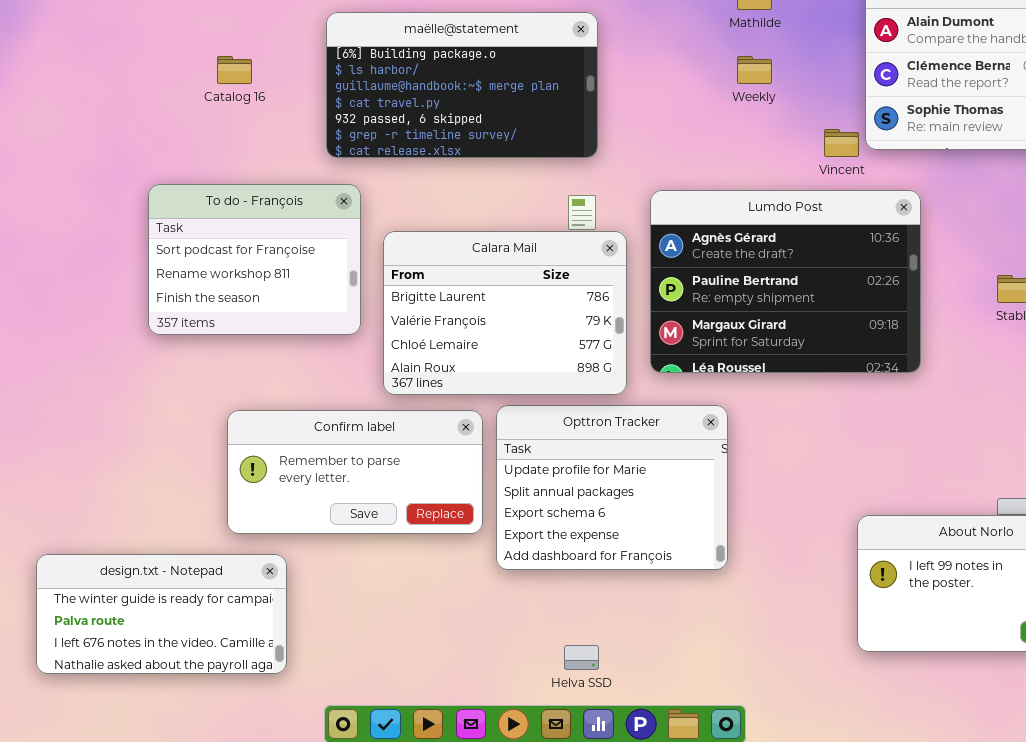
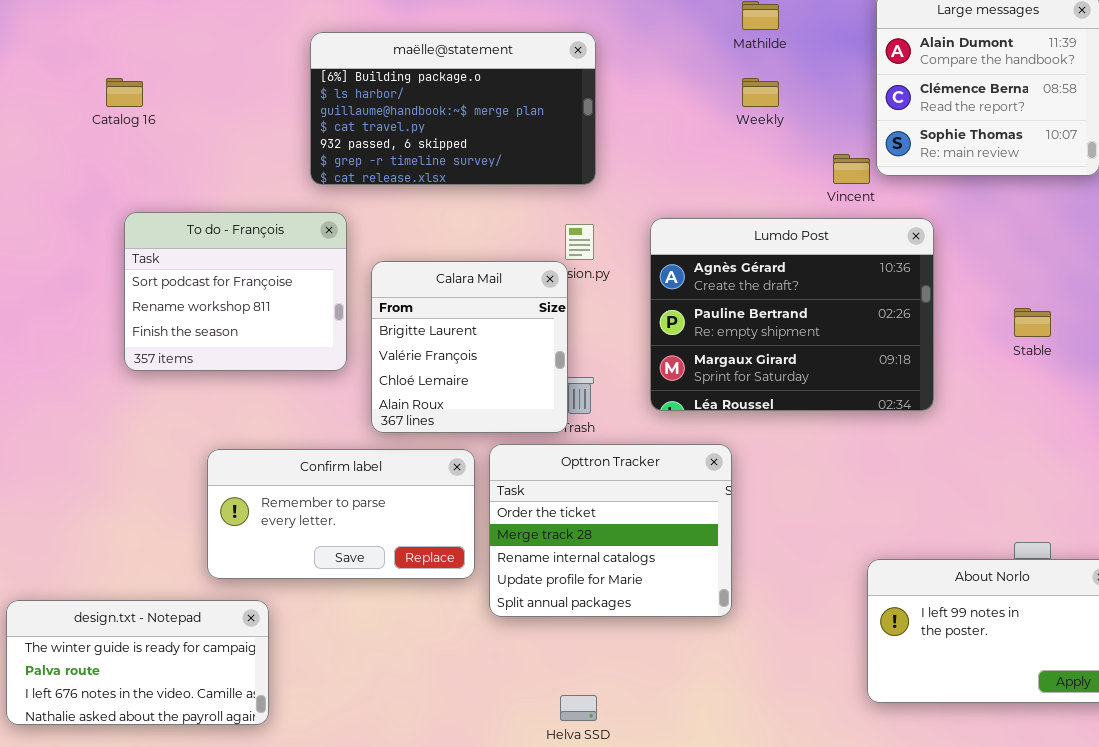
Catalog 16: [217,56,252,84] -> [106,78,143,107], moved
Calara Mail: [383,231,627,395] -> [371,261,568,433], resized
Opttron Tracker: [496,405,728,570] -> [489,444,732,617], scrolled up 3 rows

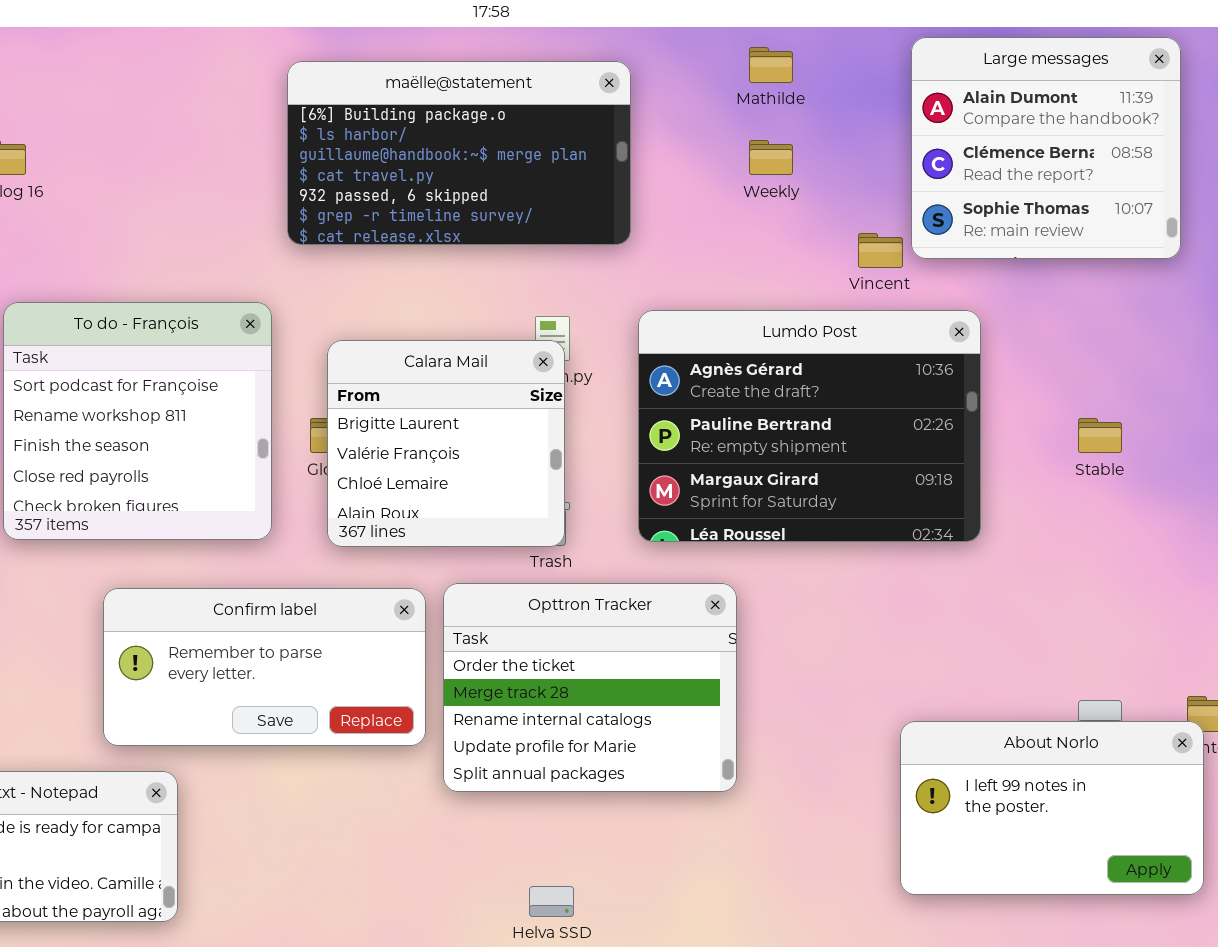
maëlle@statement: [310,32,596,185] -> [287,61,631,245], moved
To do - François: [124,212,347,371] -> [3,302,272,540], resized
Calara Mail: [371,261,568,433] -> [327,340,565,547], moved

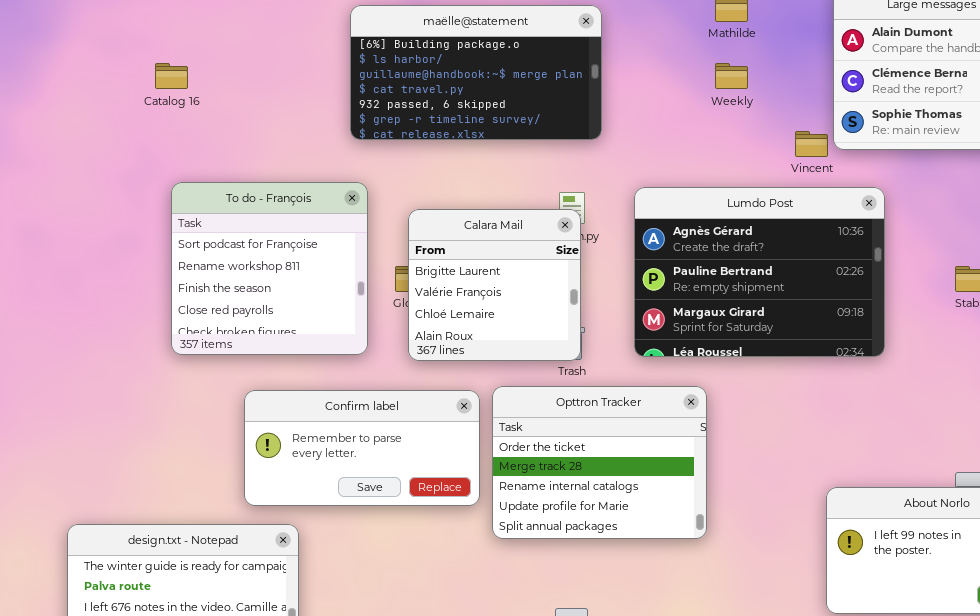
maëlle@statement: [287,61,631,245] -> [350,5,602,140], moved

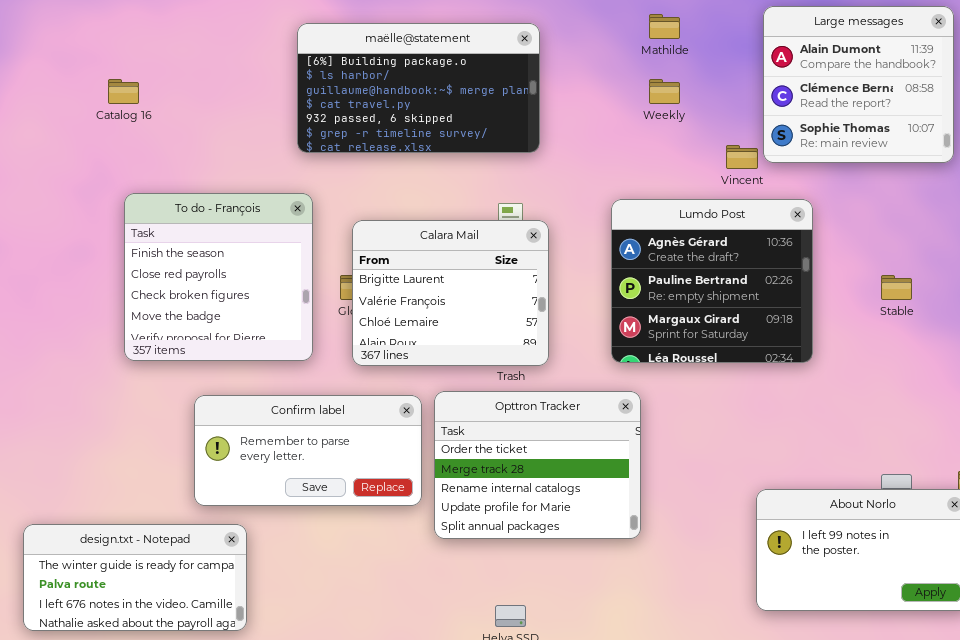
To do - François: [171,182,368,355] -> [124,193,313,361], scrolled down 2 rows
Lumdo Post: [634,187,885,357] -> [611,199,813,363], resized
Calara Mail: [408,209,581,361] -> [352,220,549,366], resized

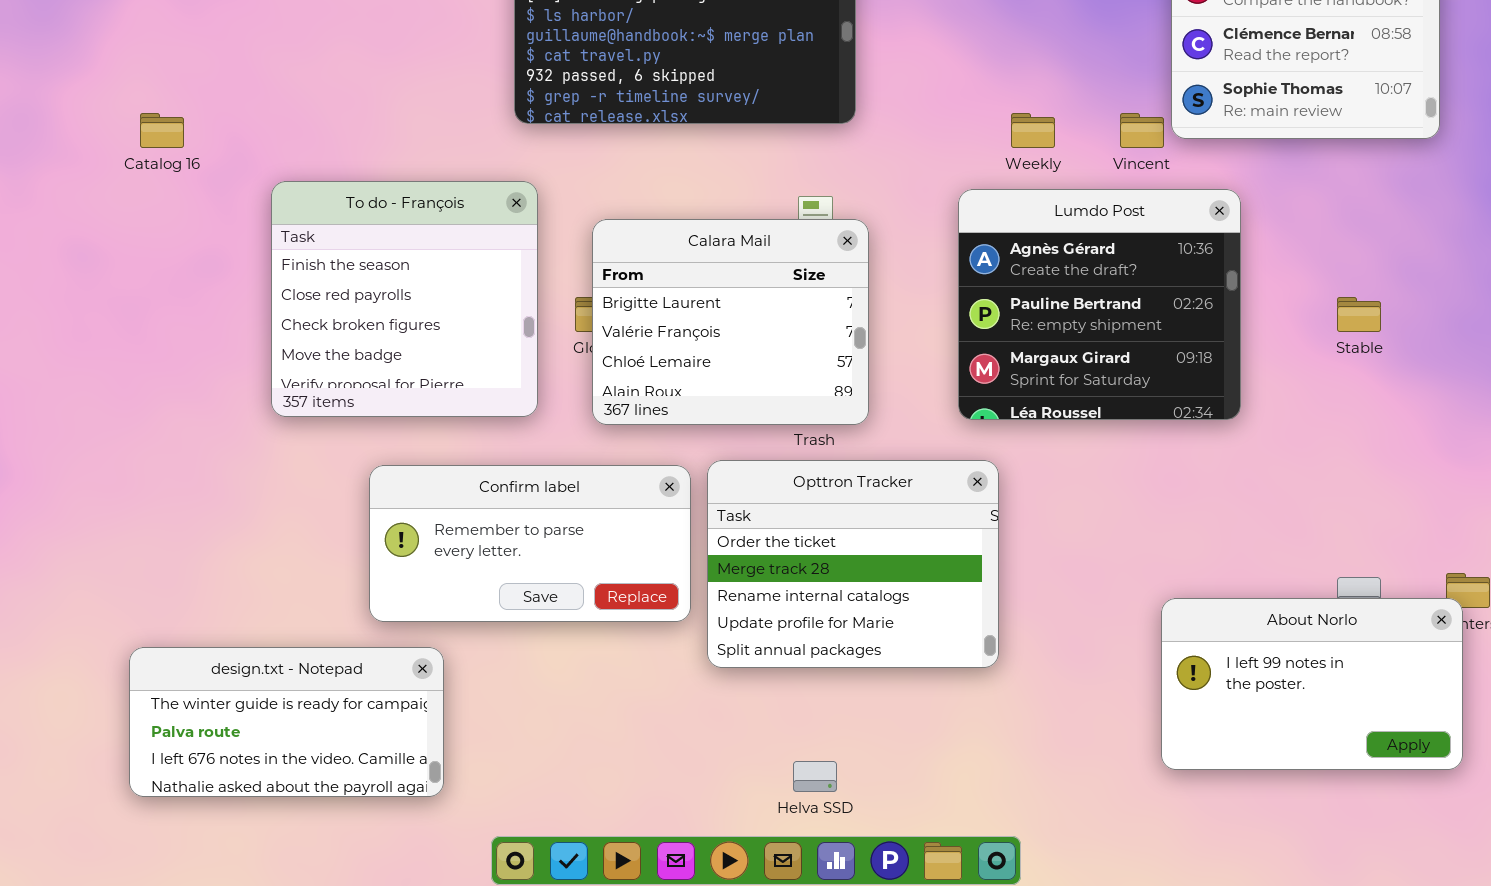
Catalog 16: [108,79,139,104] -> [140,113,184,148], moved
Weekly: [649,79,680,104] -> [1011,113,1055,148], moved

